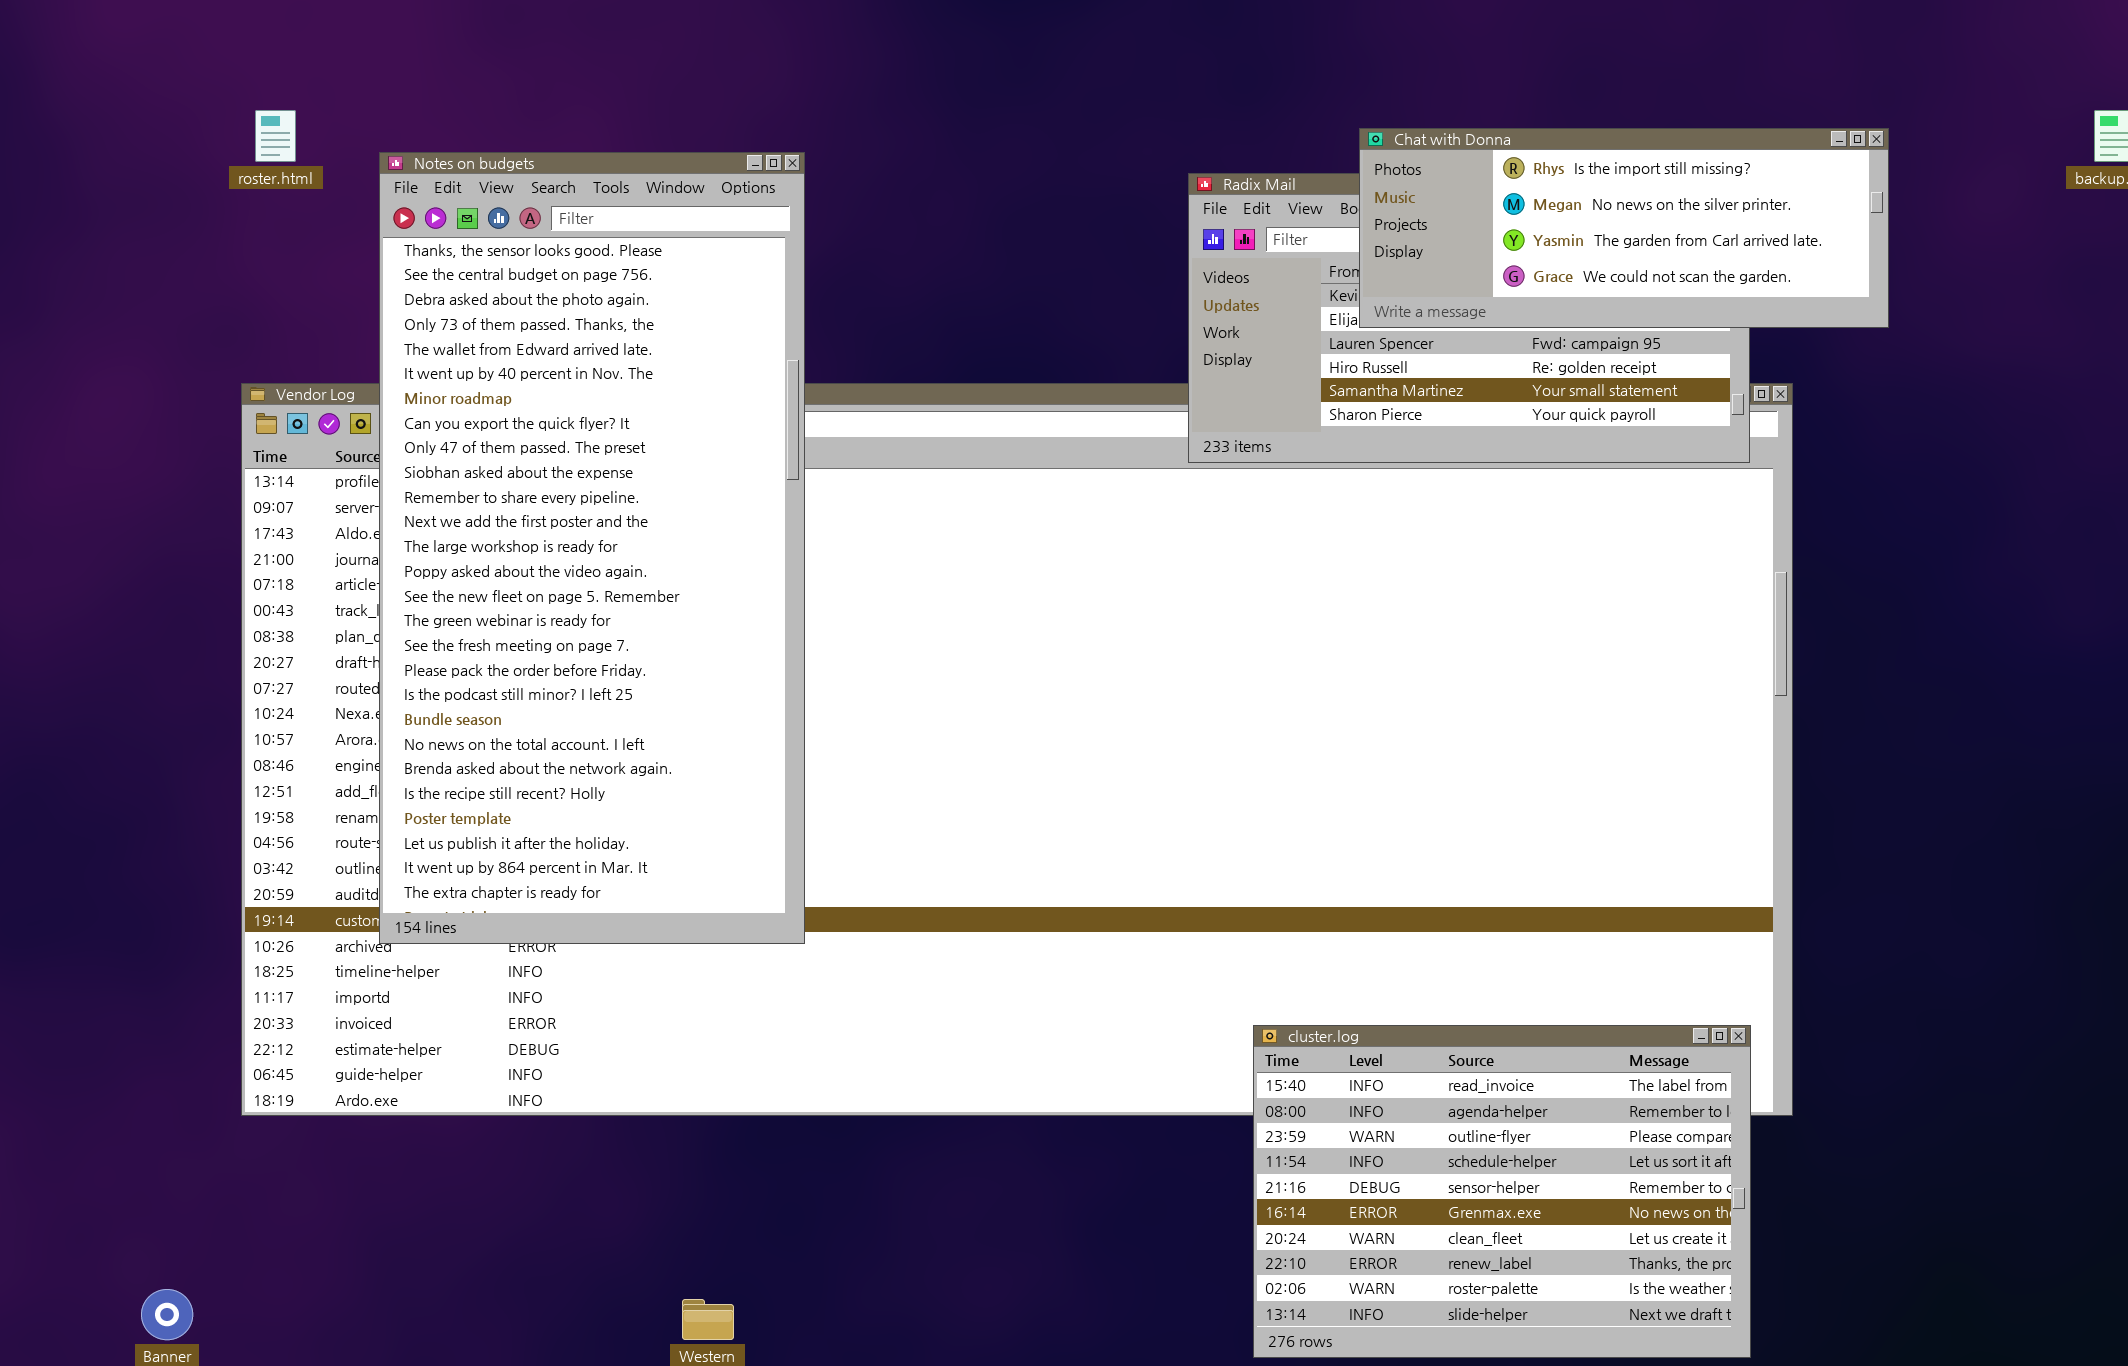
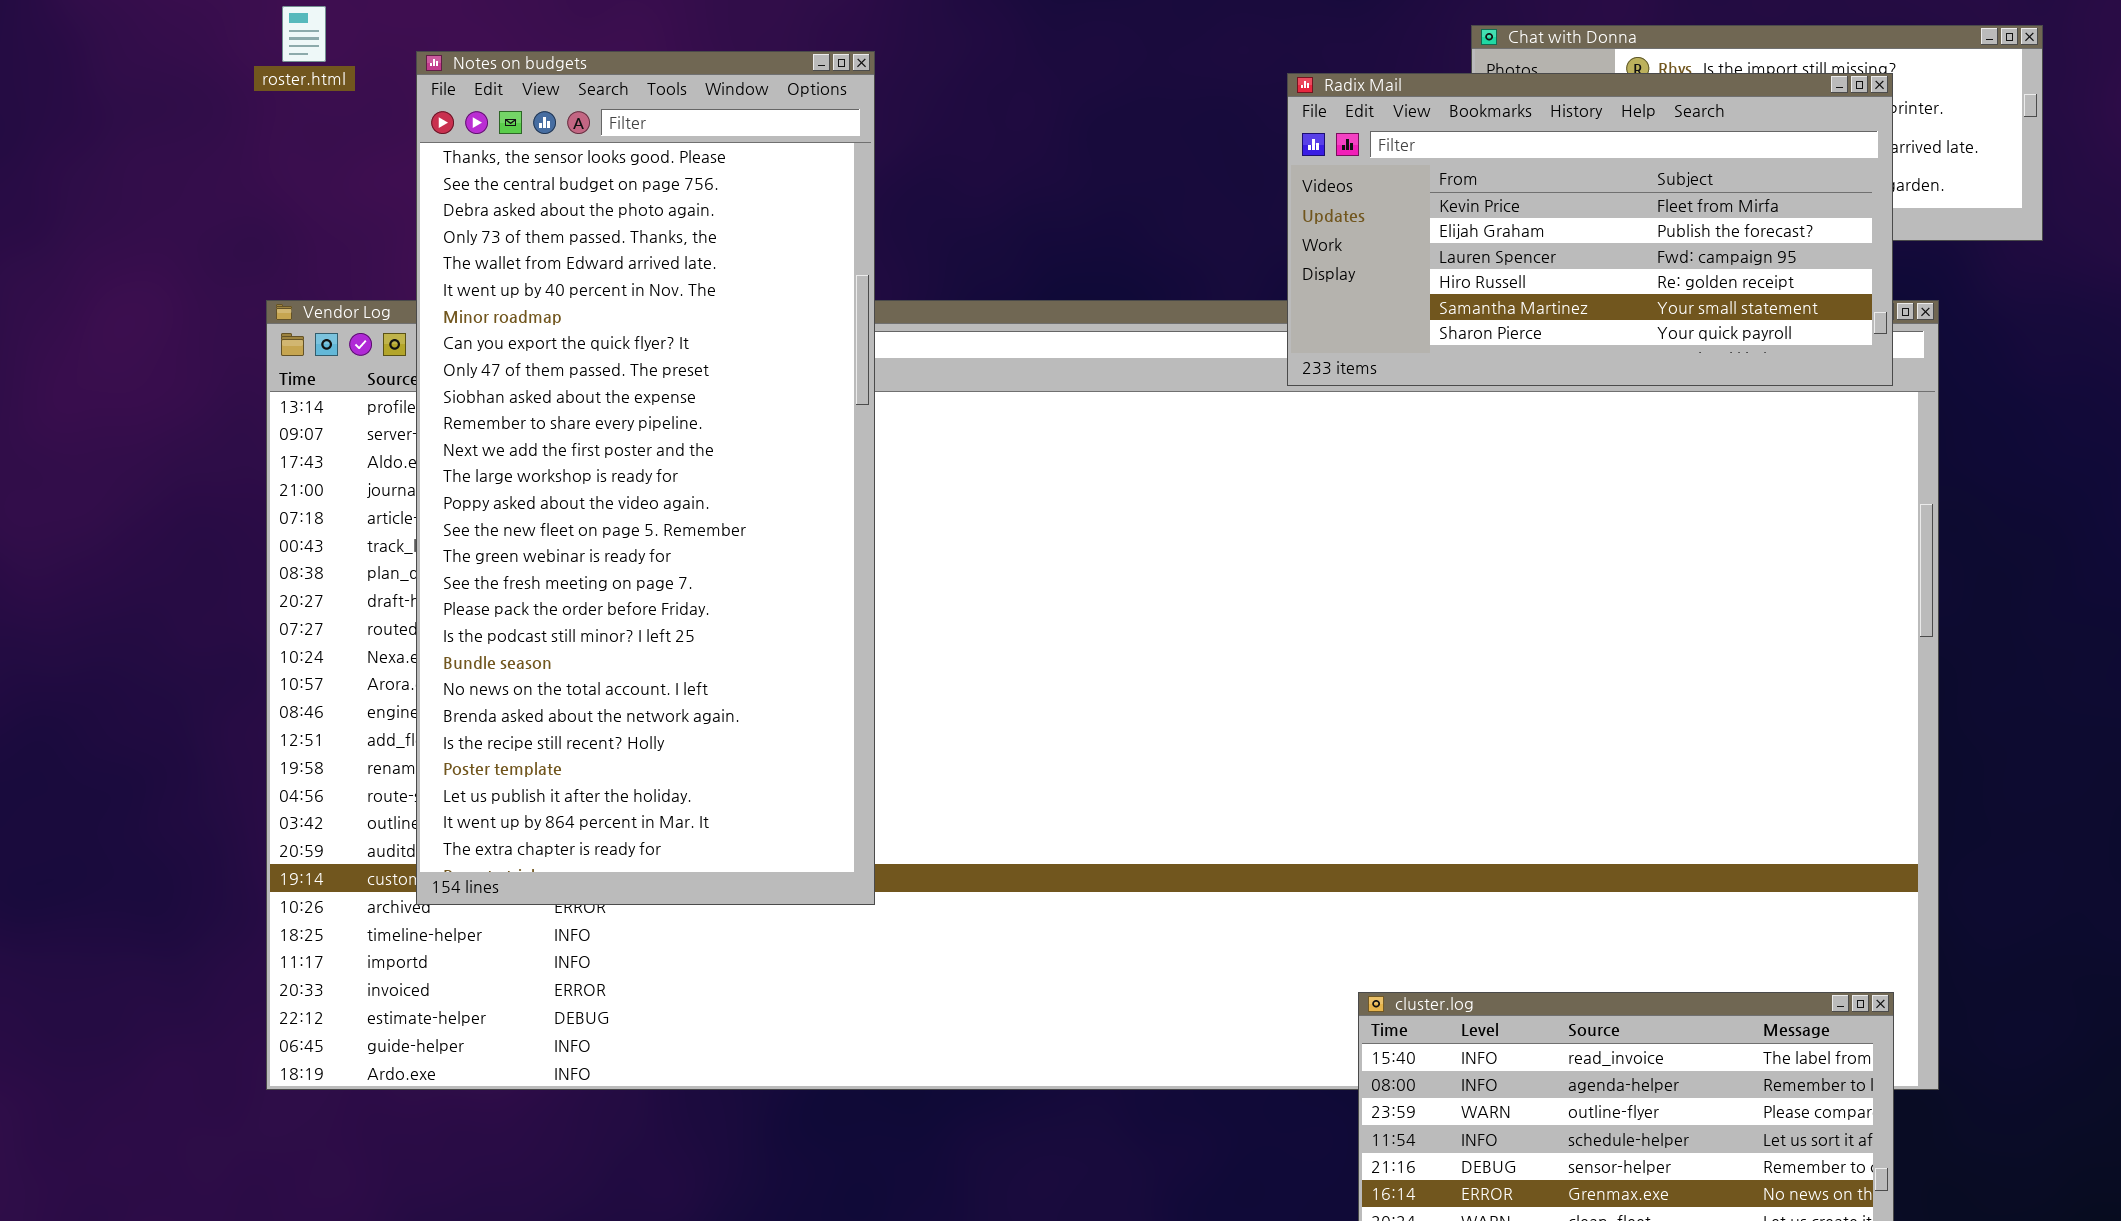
Radix Mail: [1188,173,1750,463] -> [1287,73,1893,386], raised

